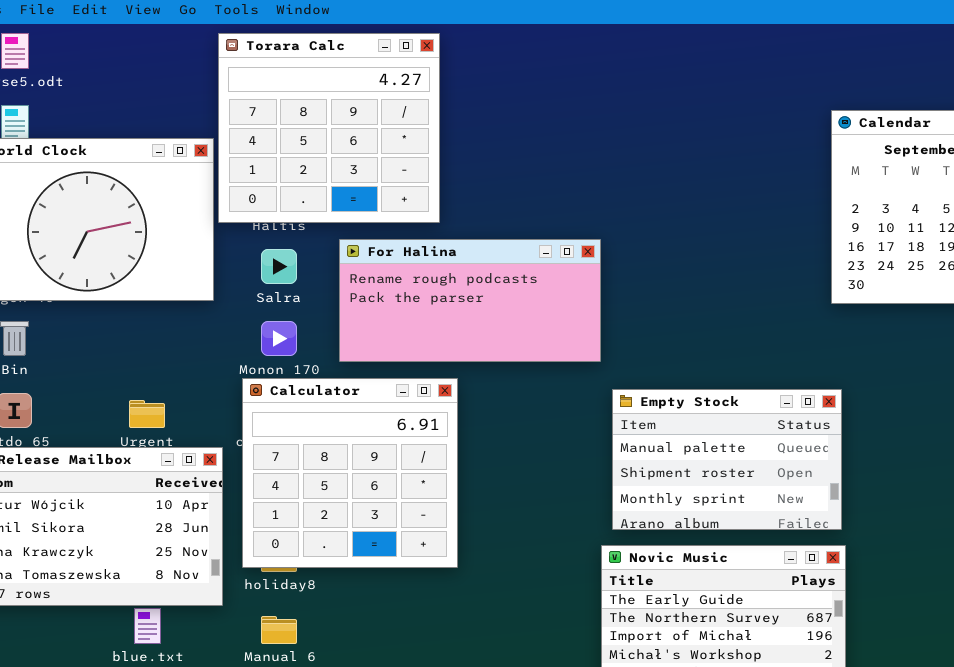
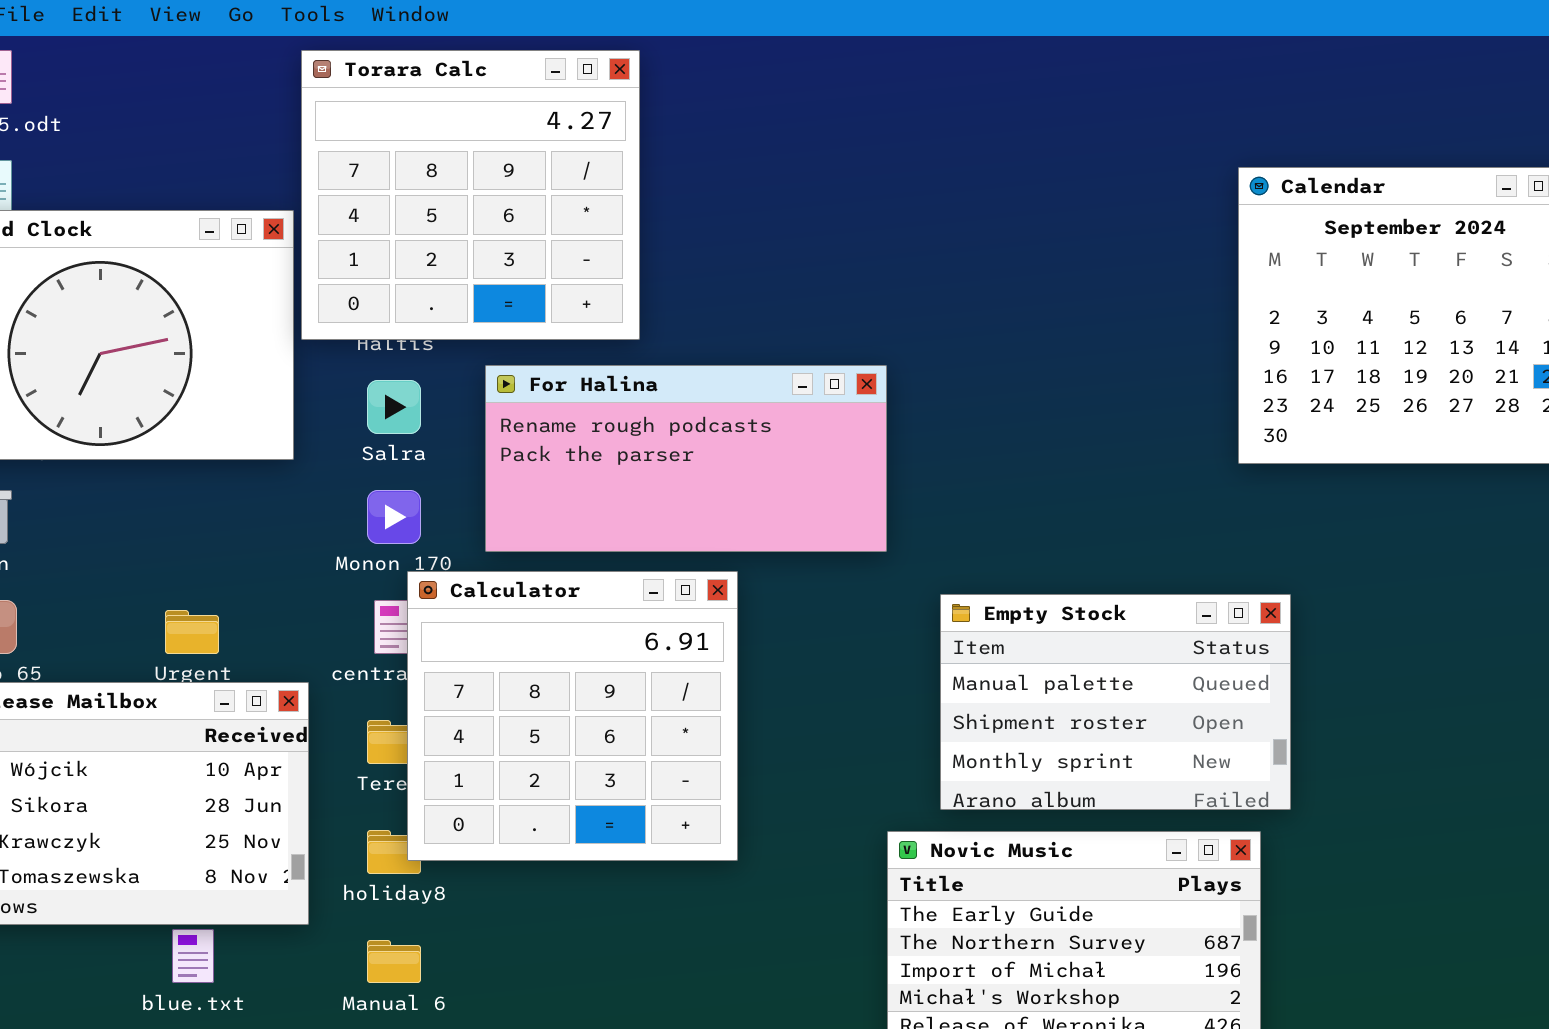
Calculator: [242,378,458,568] -> [407,571,738,861], moved
Empty Stock: [612,389,842,530] -> [940,594,1291,810], moved

